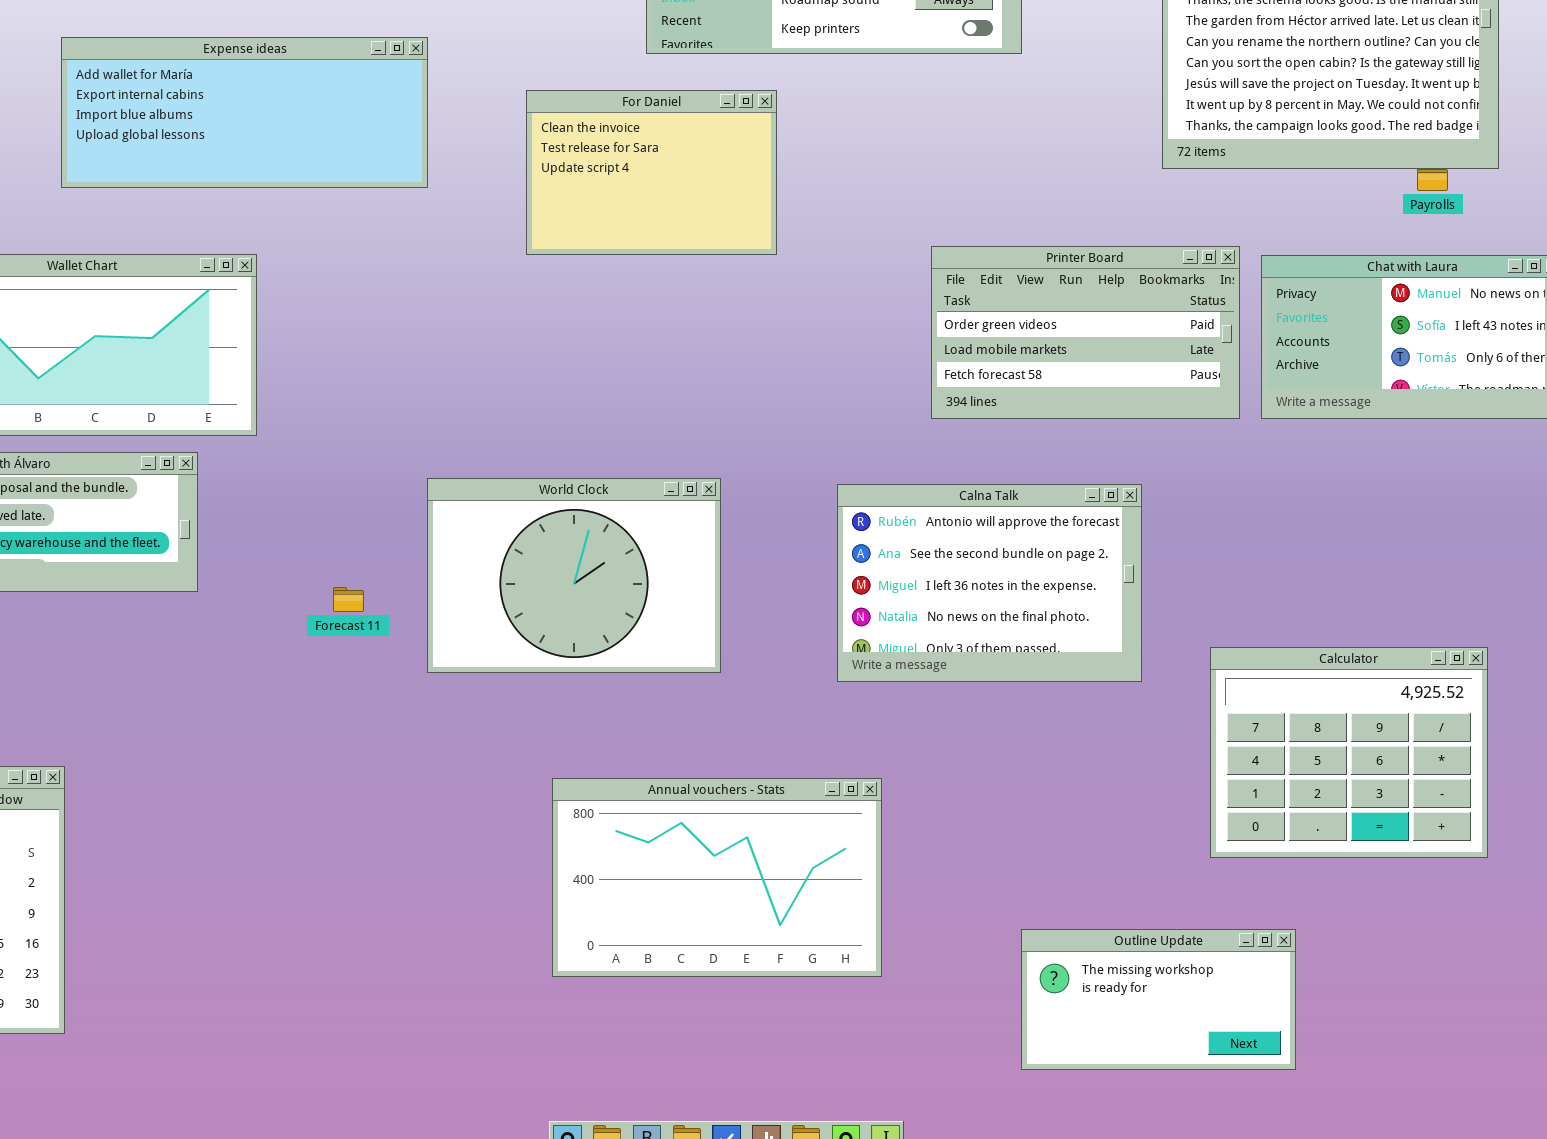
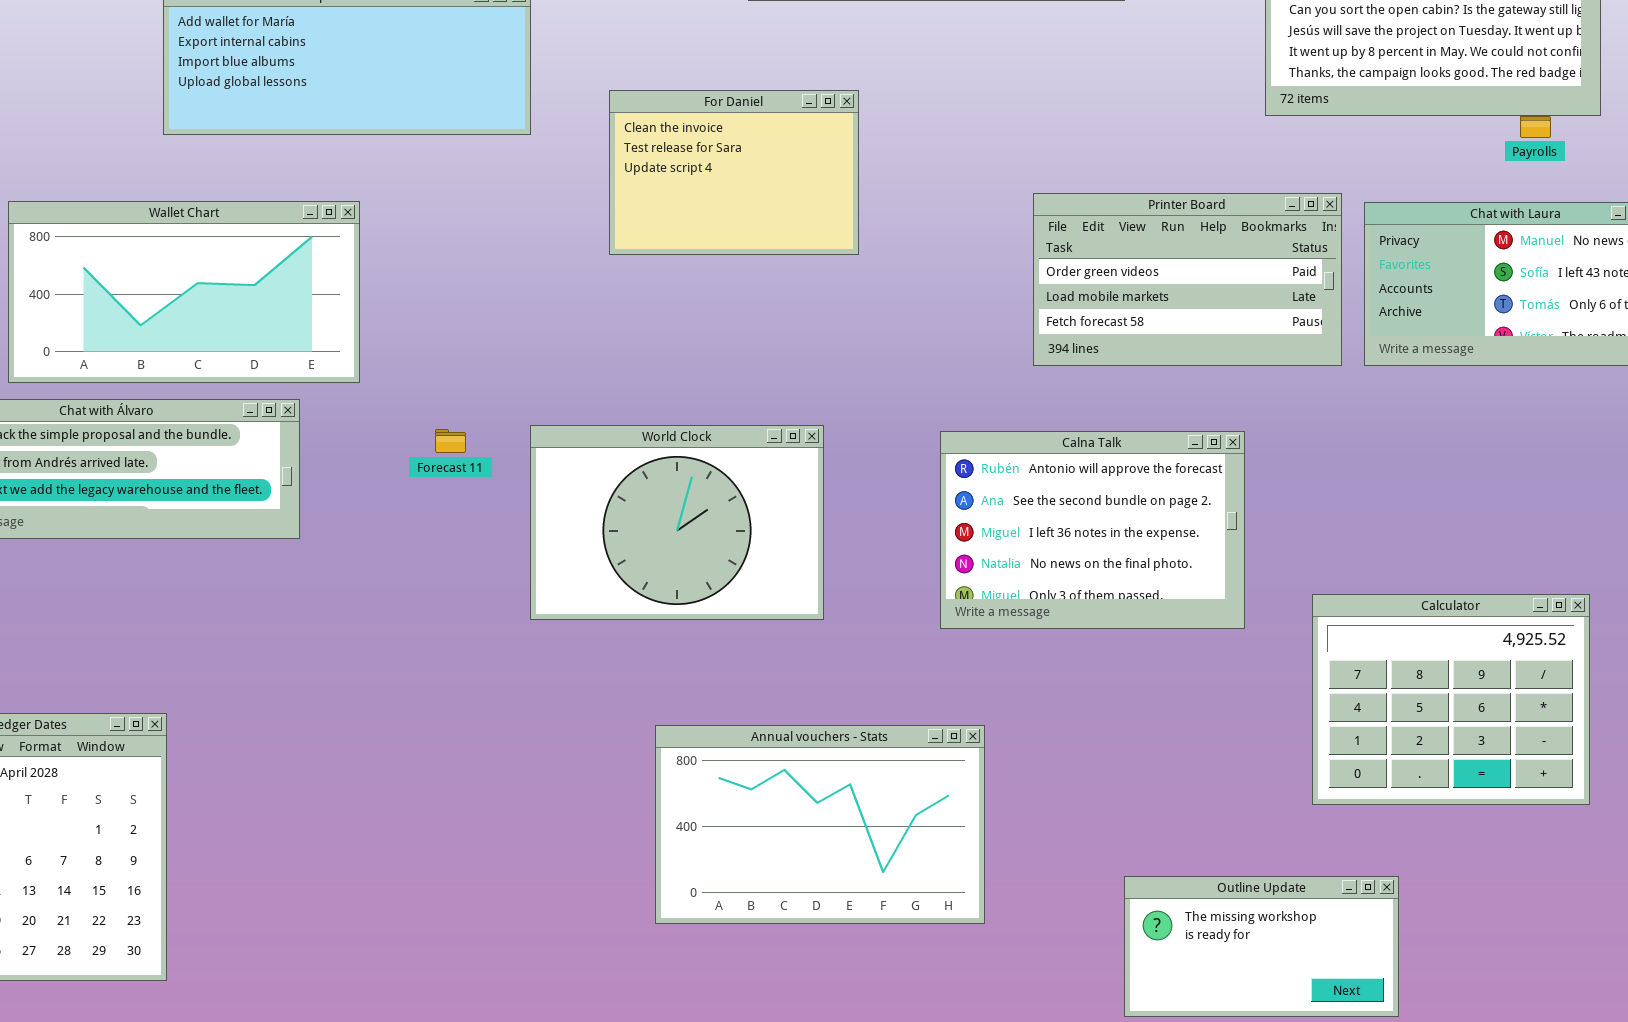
For Daniel: [526,90,777,255] -> [609,90,859,255], moved
Forecast 11: [333,587,364,612] -> [435,429,466,453], moved

